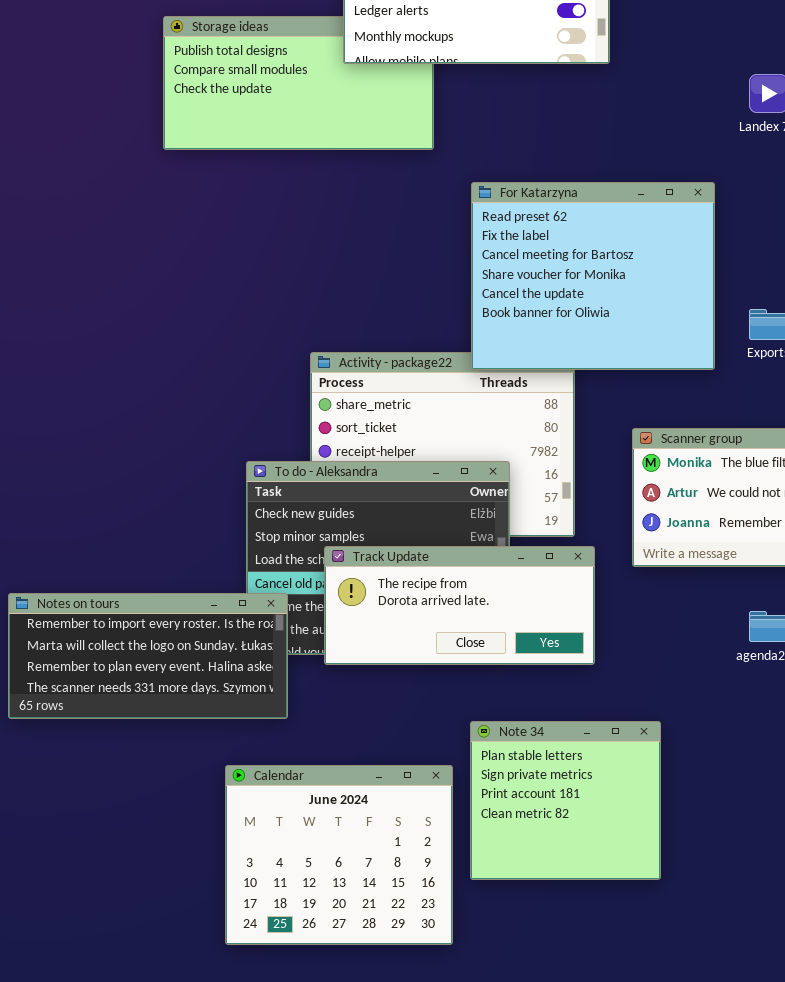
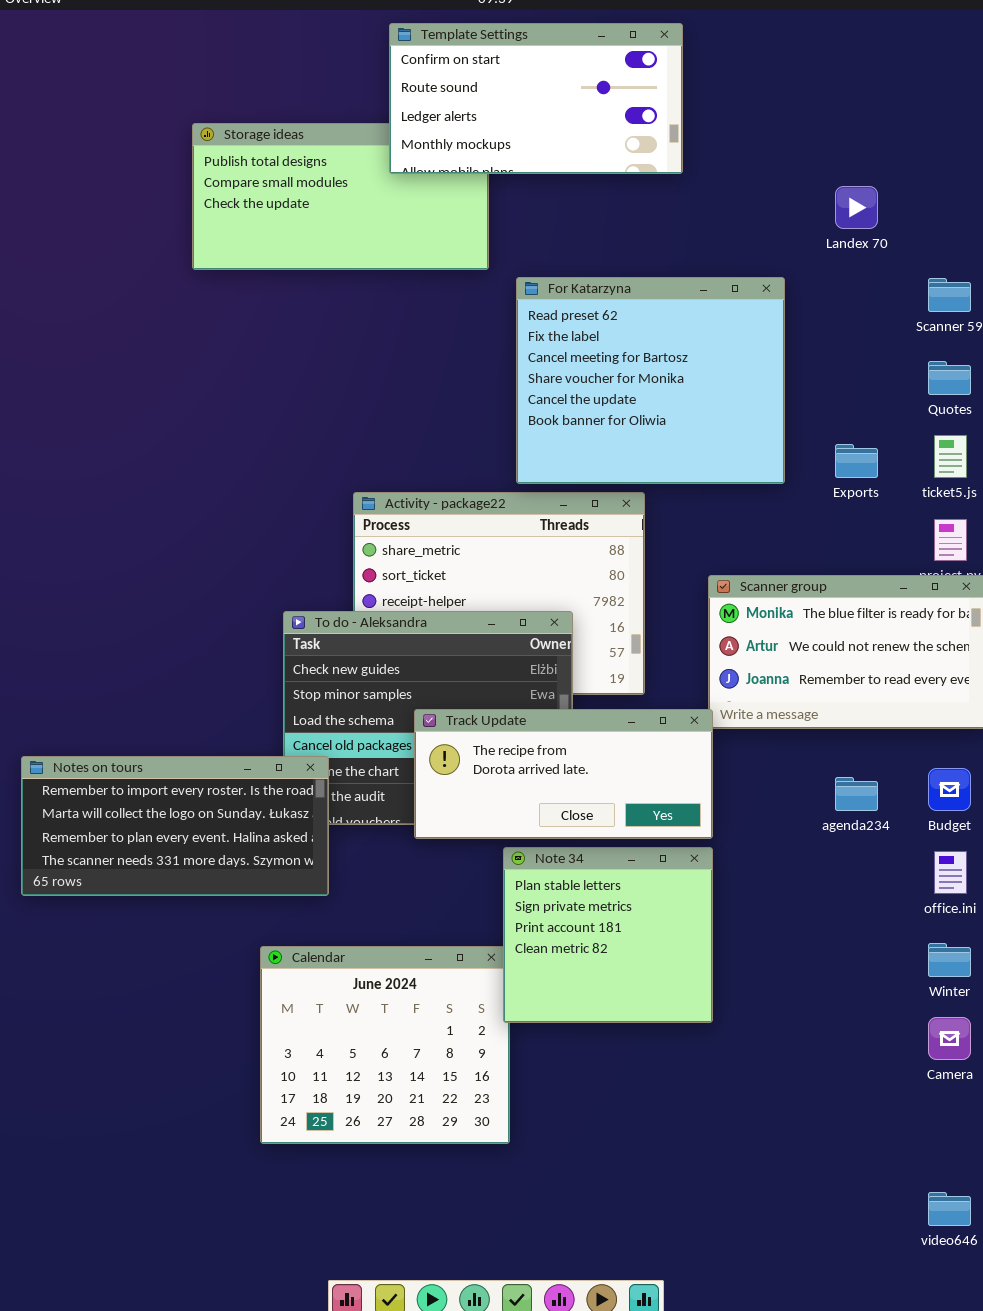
For Katarzyna: [471,182,715,370] -> [516,277,785,484], moved
Track Update: [324,546,595,665] -> [414,709,713,839], moved
Note 34: [470,721,661,880] -> [503,847,713,1023], moved

